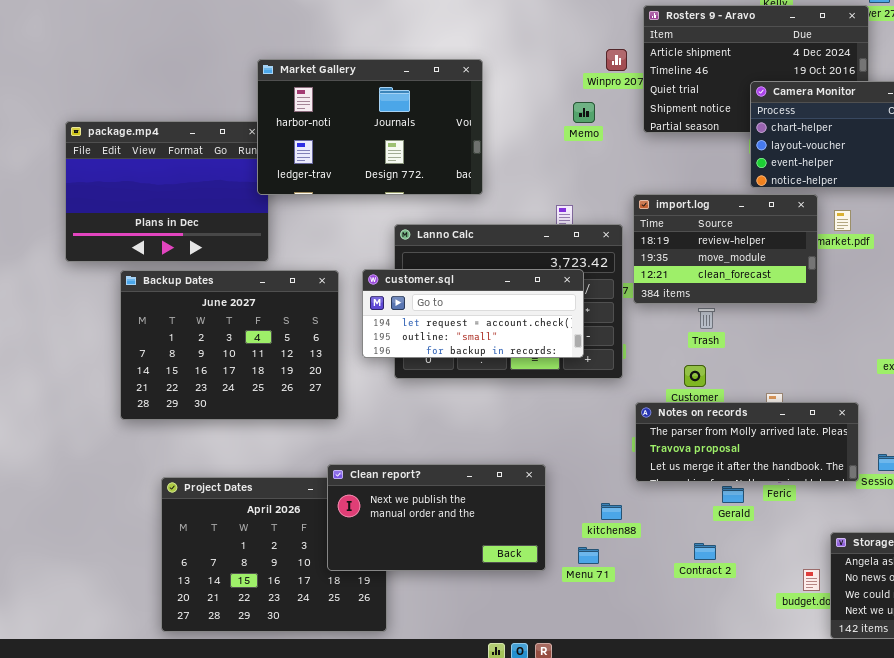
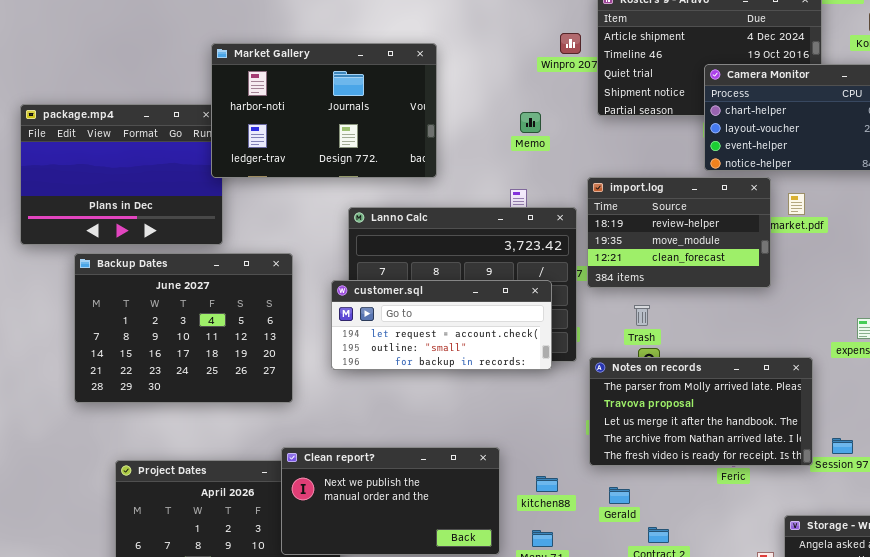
Memo: [573,102,595,123] -> [520,112,541,133], moved
customer.sql: [362,269,584,358] -> [331,280,552,370], moved
Trash: [698,308,715,329] -> [634,305,650,326], moved
Notes on records: [635,402,859,482] -> [589,357,813,466], resized
Gerald: [722,486,744,503] -> [609,487,630,504], moved
kitchen88: [601,503,622,520] -> [536,476,558,492], moved

